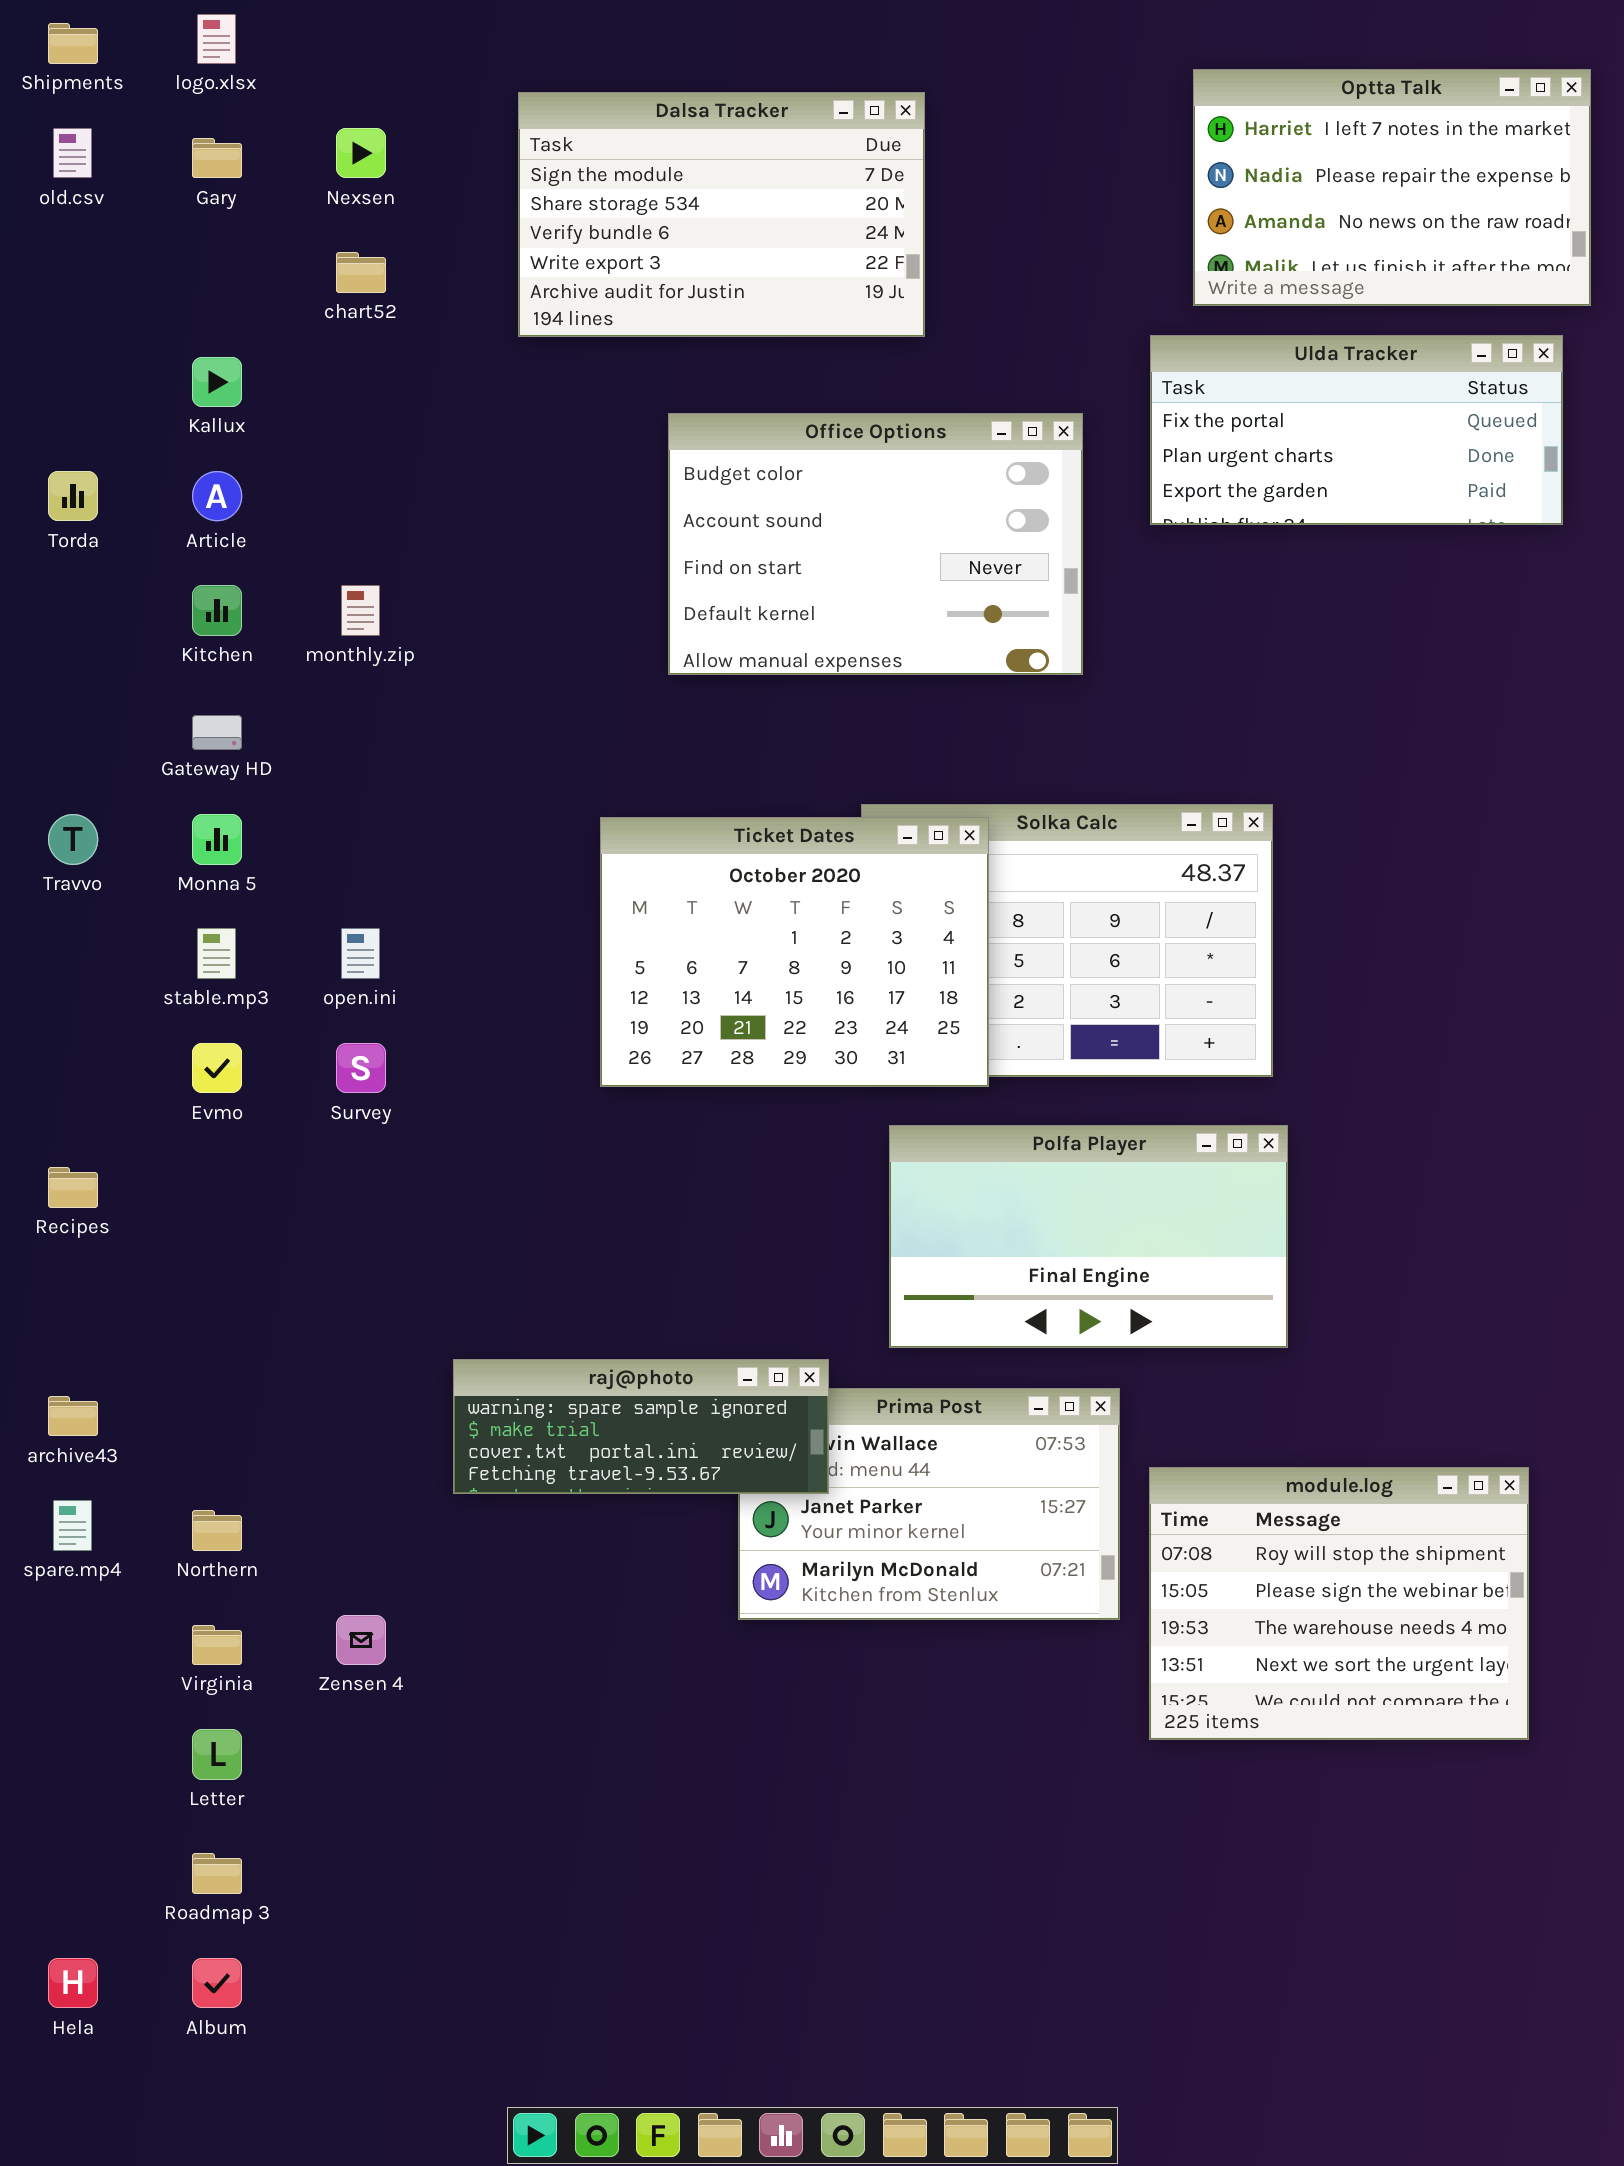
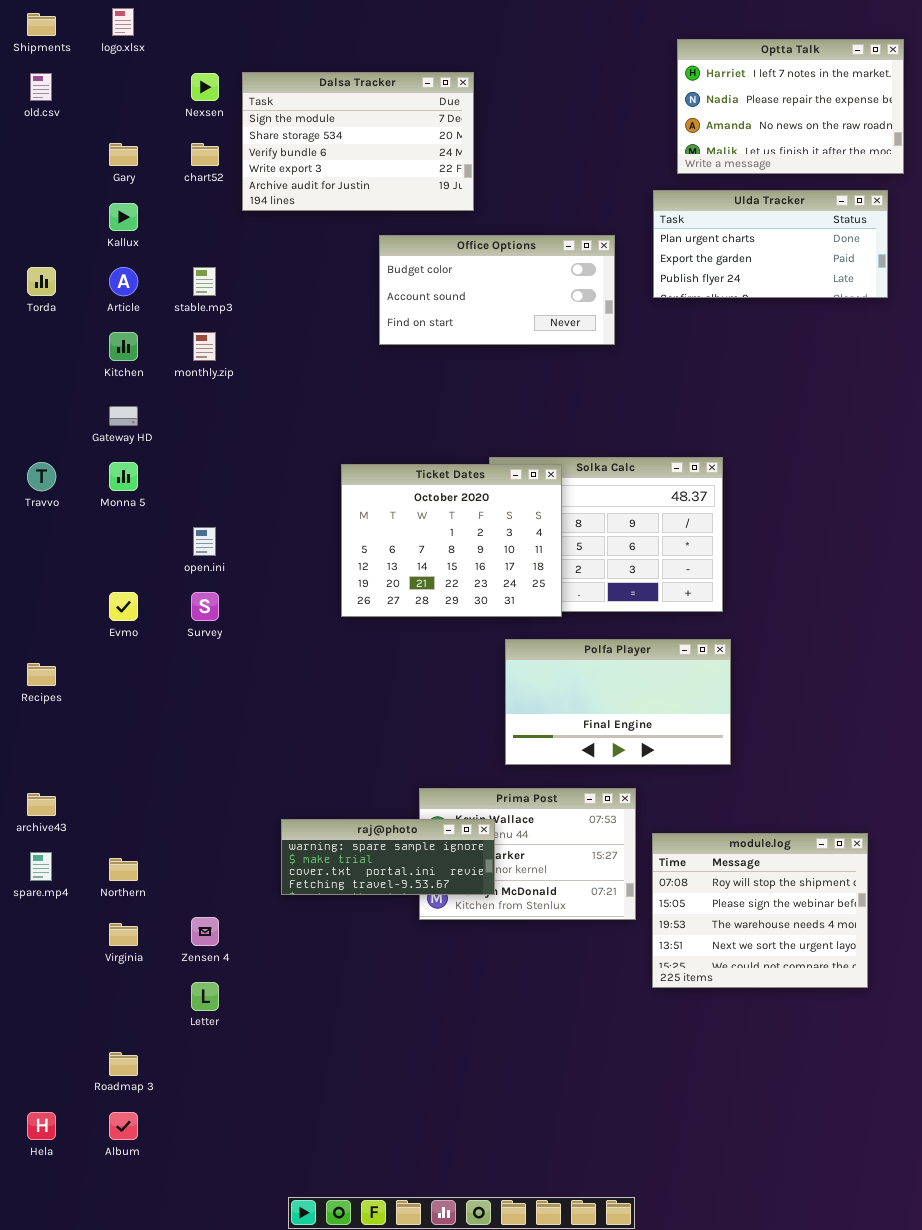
Dalsa Tracker: [518,92,925,337] -> [242,72,474,211], moved
Gary: [192,138,242,178] -> [109,143,138,166], moved
Ulda Tracker: [1150,335,1563,525] -> [653,190,888,298], scrolled down 1 row
Office Options: [668,413,1083,675] -> [379,235,615,345], resized
stable.mp3: [197,928,236,979] -> [193,267,216,296], moved
raj@photo: [453,1359,829,1494] -> [281,819,495,895], moved
Letter: [192,1729,242,1780] -> [191,982,219,1011], moved

